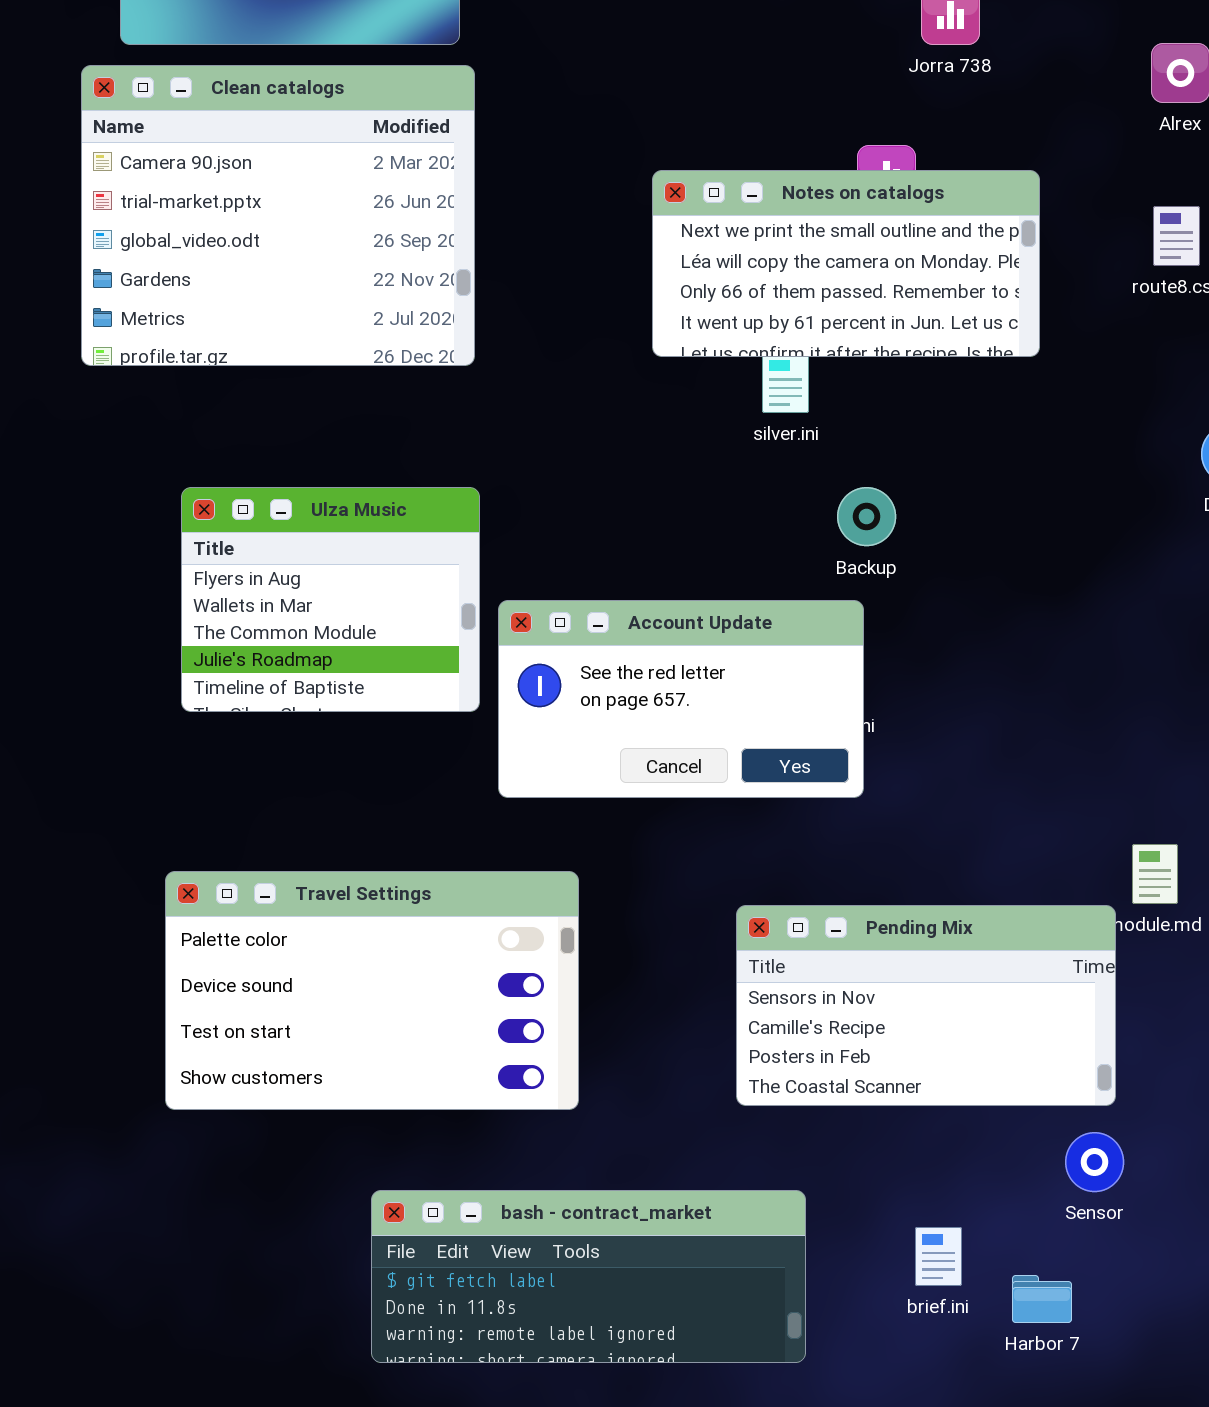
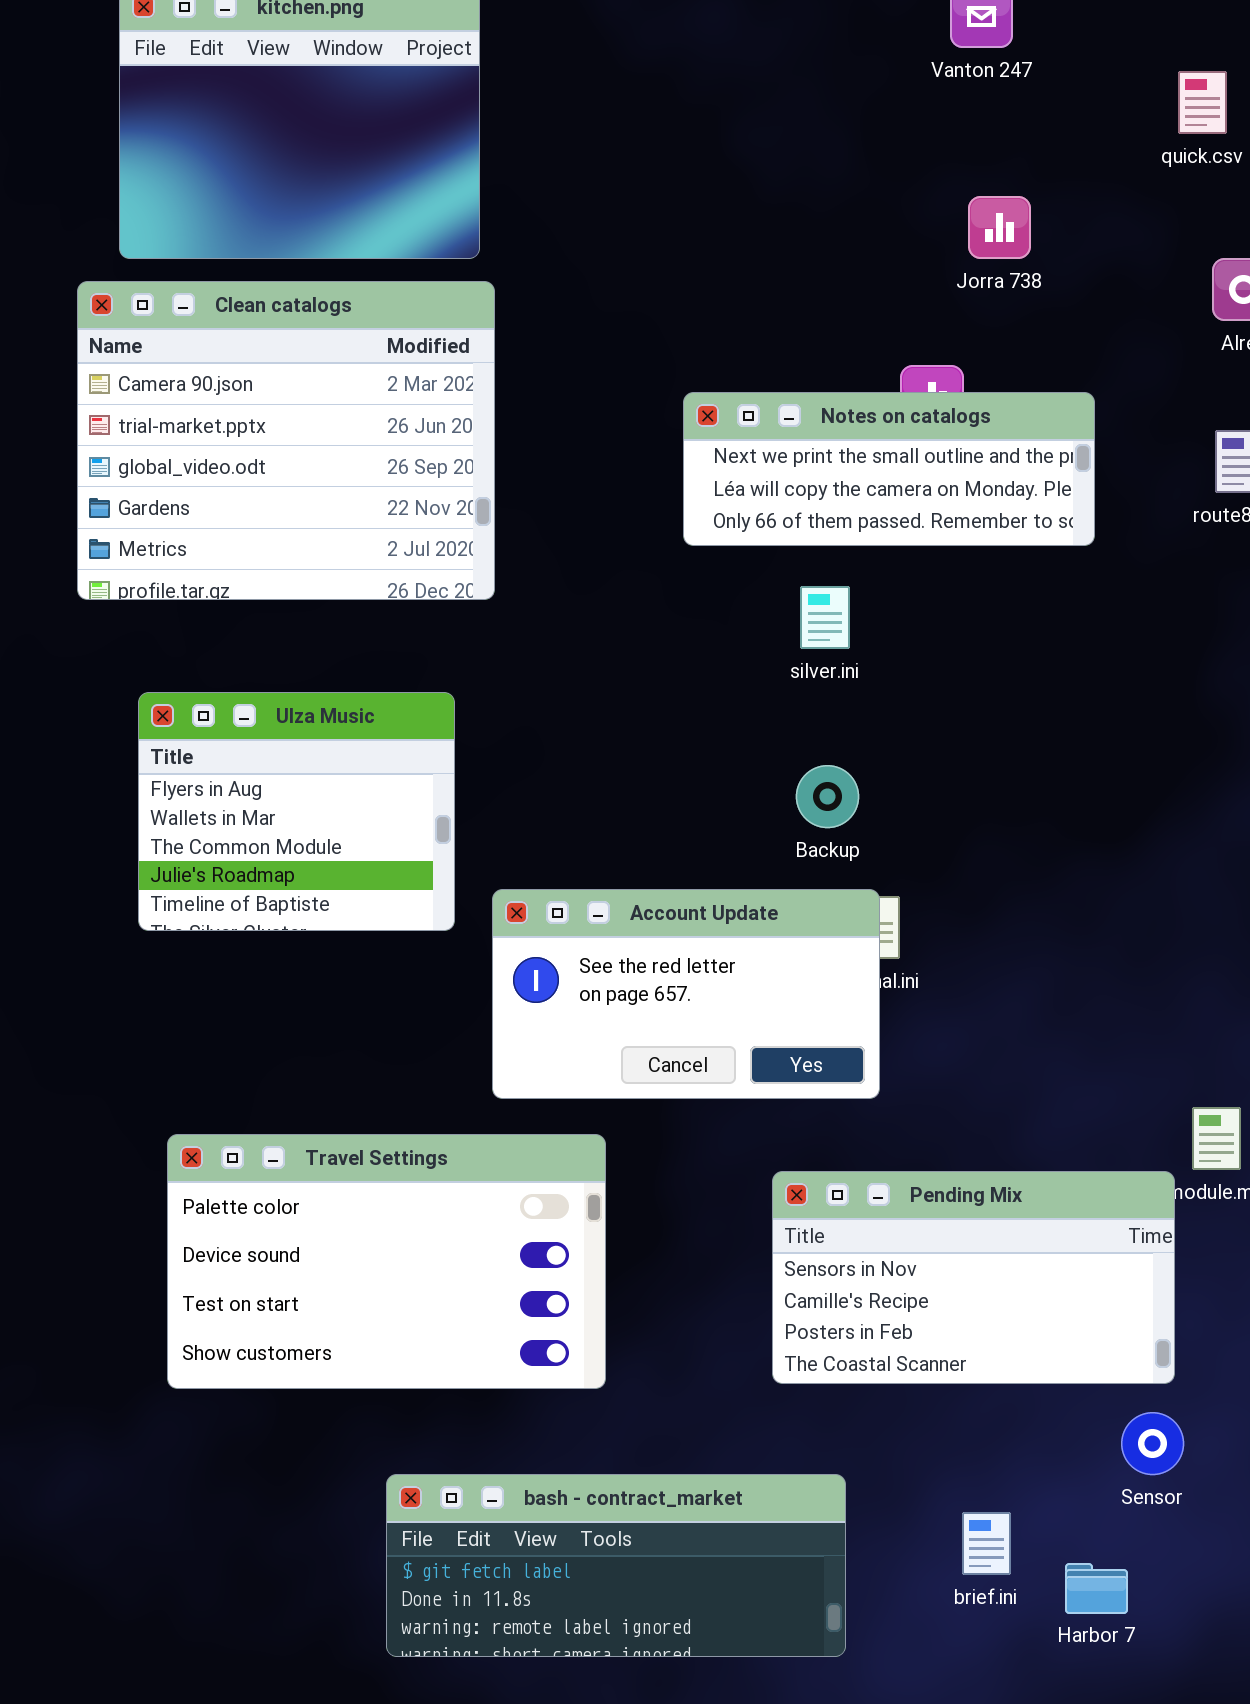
Notes on catalogs: [652,170,1040,357] -> [683,392,1095,546], resized
Ulza Music: [181,487,480,712] -> [138,692,455,931], moved
Backup: [837,487,896,546] -> [796,765,859,828], moved
Account Update: [498,600,864,798] -> [492,889,880,1099], moved

